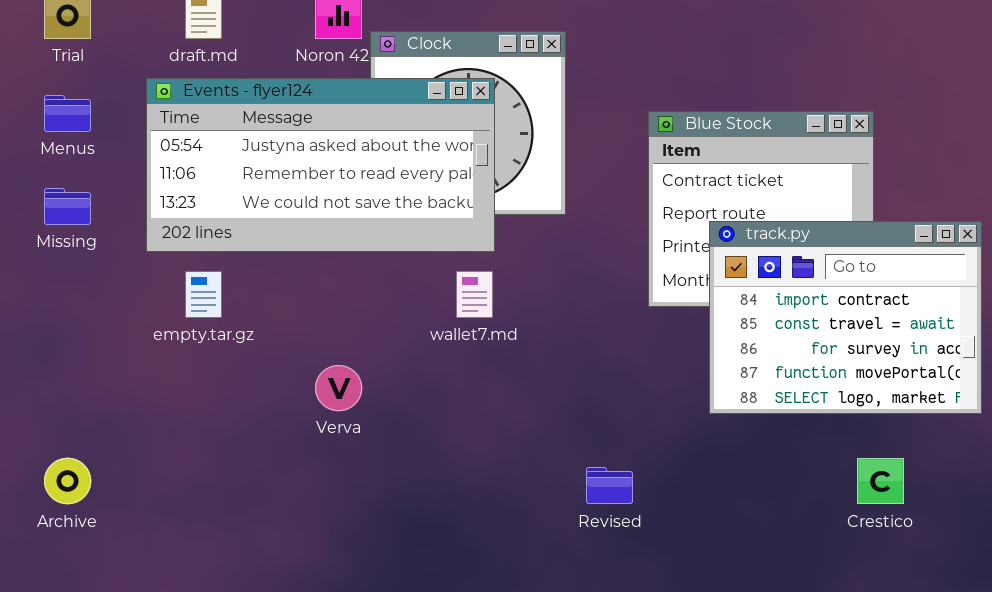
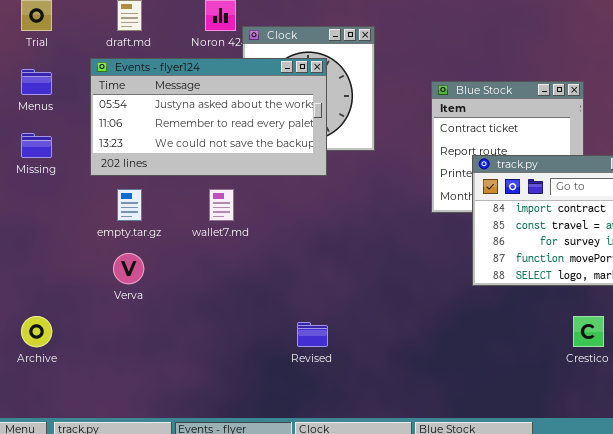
wallet7.md: [456,271,493,318] -> [209,189,234,221], moved
Verva: [315,365,362,411] -> [113,253,144,284], moved
Revised: [586,467,633,504] -> [297,322,328,347], moved

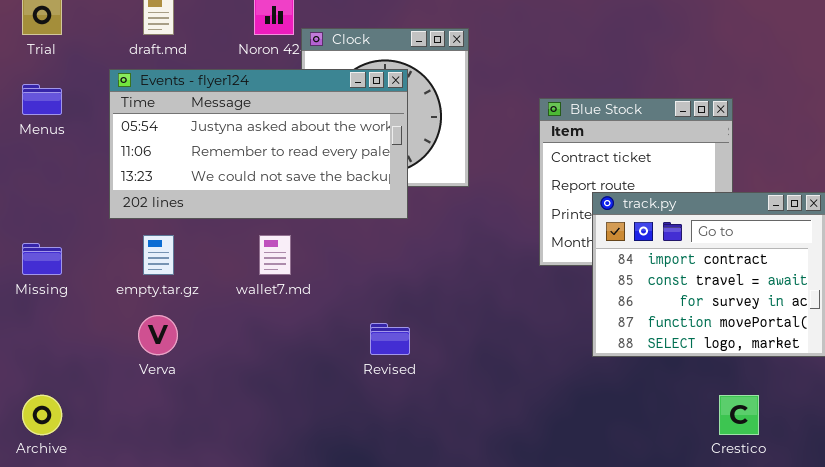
Missing: [21,133,52,158] -> [22,243,62,275], moved
Revised: [297,322,328,347] -> [370,323,410,355], moved

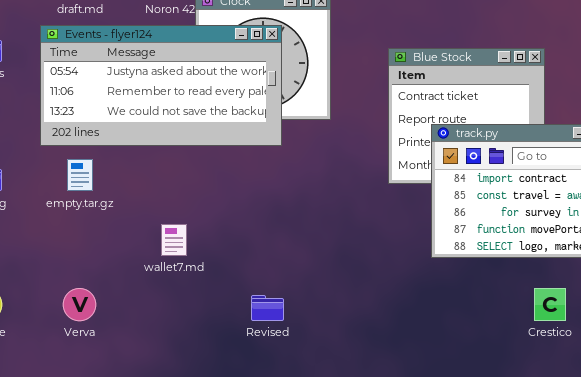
wallet7.md: [259,235,291,275] -> [161,224,187,256], moved
Verva: [138,315,178,355] -> [63,288,96,321], moved
Revised: [370,323,410,355] -> [251,295,284,321], moved

